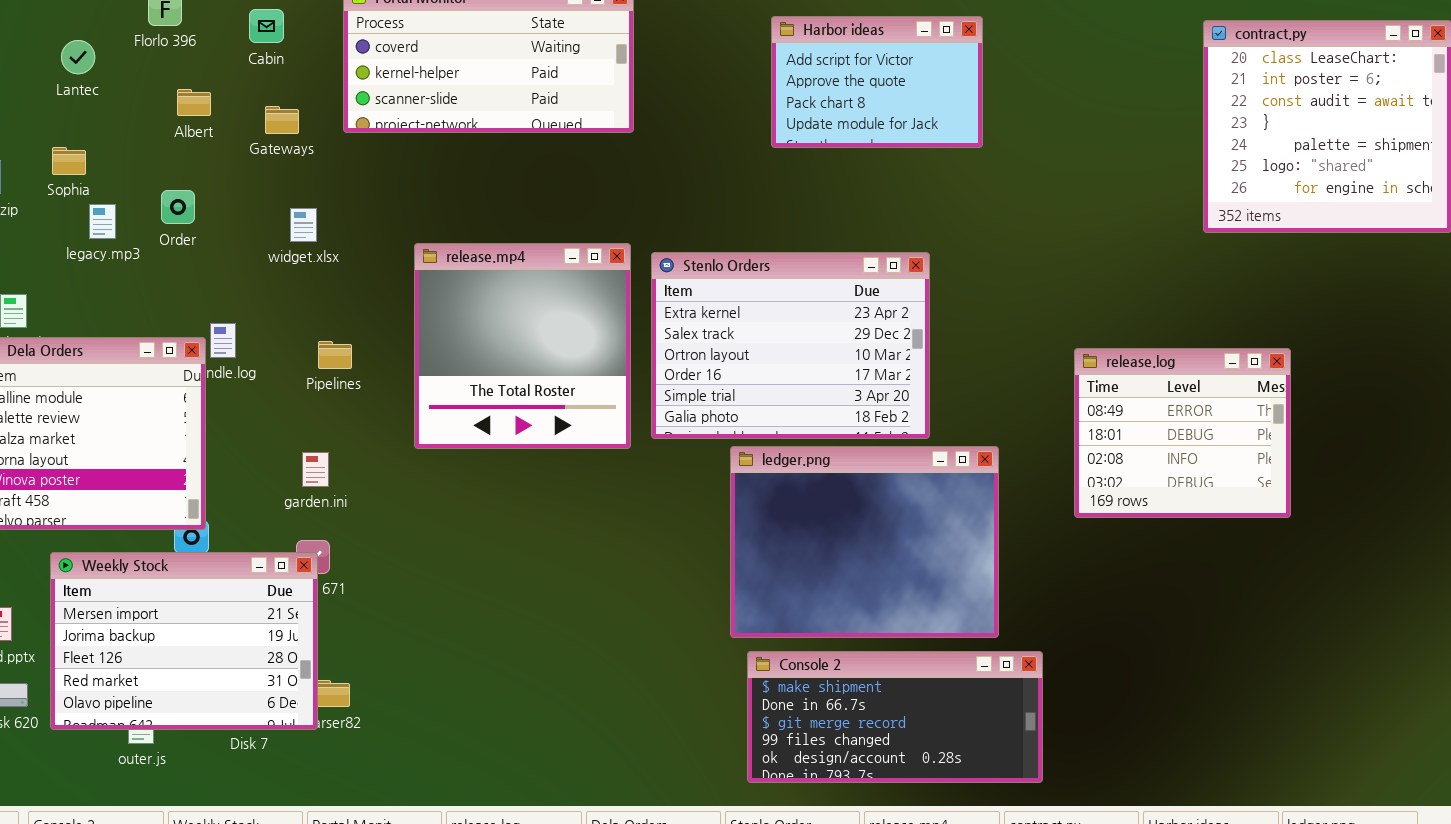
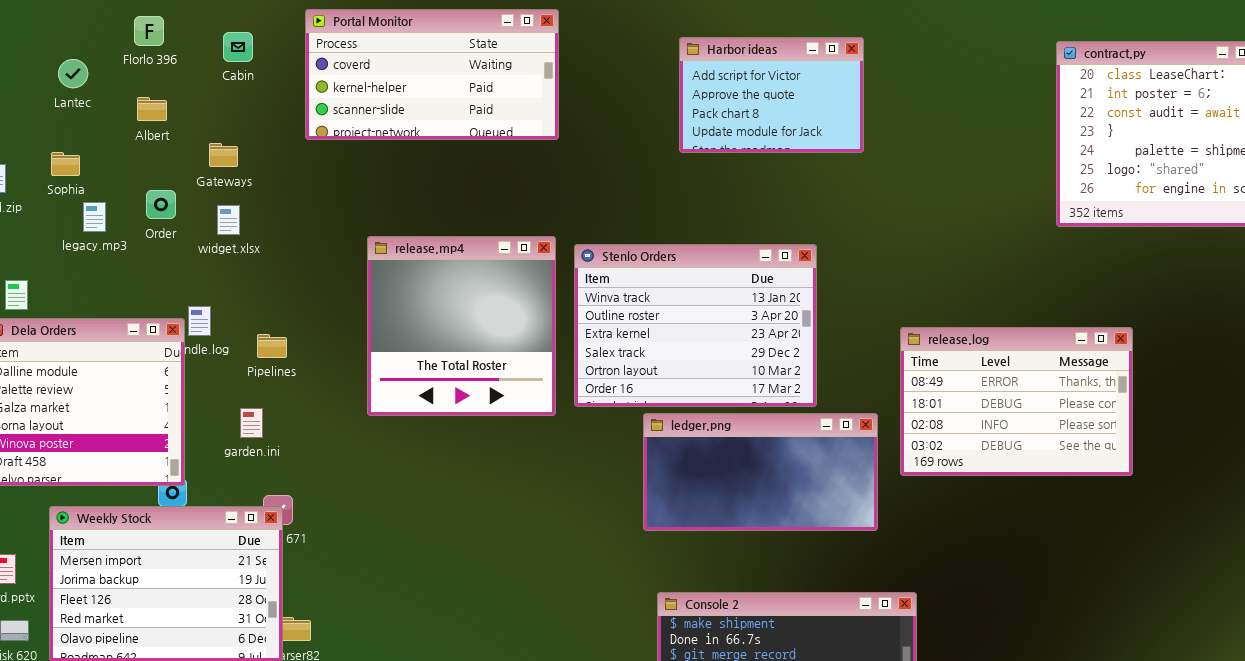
Albert: [177,89,211,116] -> [137,97,167,121], moved
Gateways: [265,106,299,134] -> [209,143,238,167], moved
widget.xlsx: [290,208,317,242] -> [217,205,240,235], moved
Stenlo Orders: [651,252,930,439] -> [574,244,817,407], scrolled up 2 rows
Pipelines: [318,341,352,369] -> [257,334,287,358], moved
release.log: [1074,348,1291,518] -> [900,327,1133,476], resized
ledger.png: [730,446,999,638] -> [643,413,878,531], resized
garden.ini: [302,452,329,487] -> [240,408,263,438], moved

